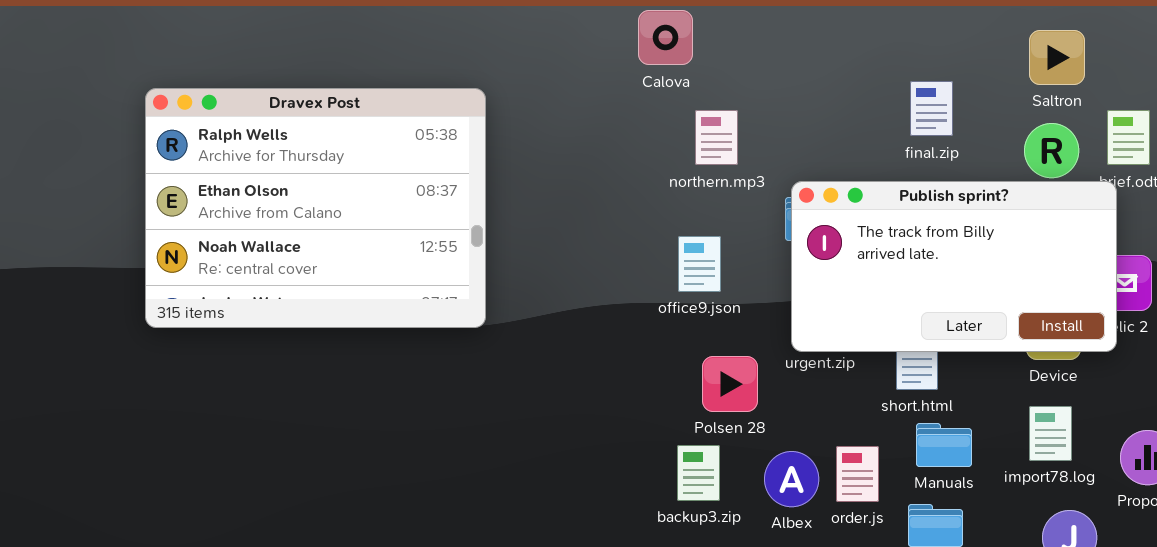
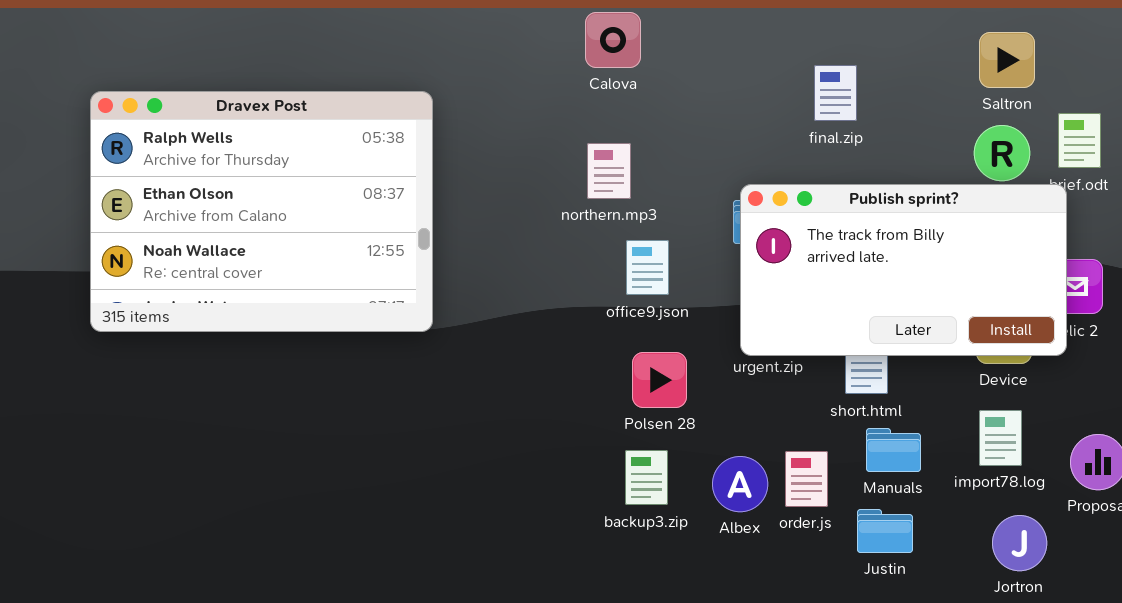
final.zip: [910,81,953,136] -> [814,65,857,121], moved
northern.mp3: [695,110,738,165] -> [587,143,631,199], moved
Polsen 28: [702,356,758,412] -> [632,352,687,408], moved

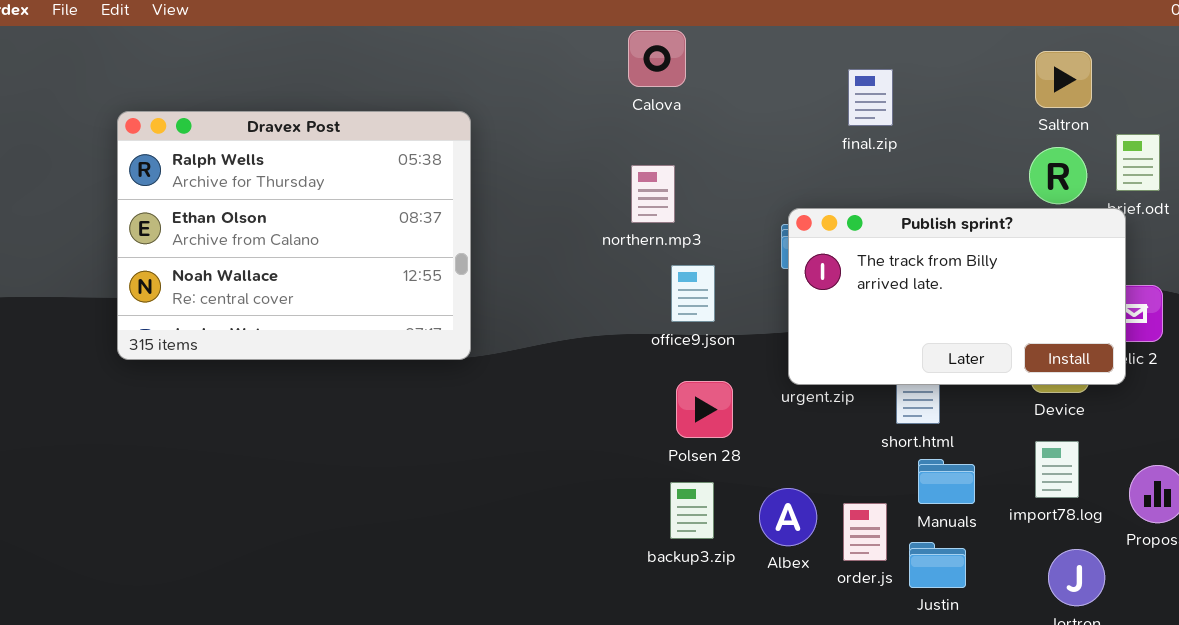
final.zip: [814,65,857,121] -> [848,69,893,126], moved
order.js: [785,451,828,507] -> [843,503,887,561], moved

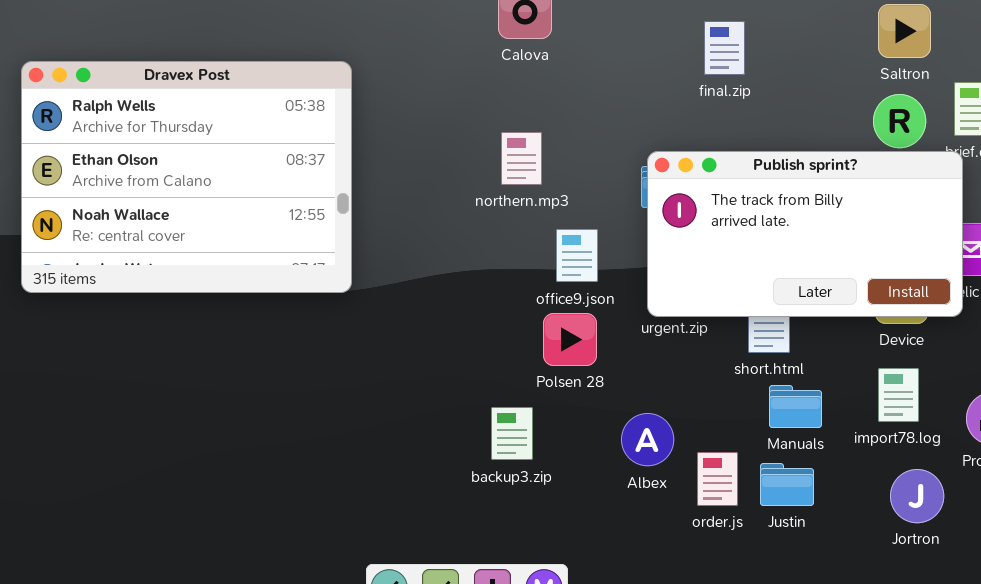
northern.mp3: [631,165,675,223] -> [501,132,542,185], moved
office9.json: [671,265,715,322] -> [556,229,598,282], moved
backup3.zip: [670,482,714,539] -> [491,407,533,460], moved
order.js: [843,503,887,561] -> [697,452,738,506], moved

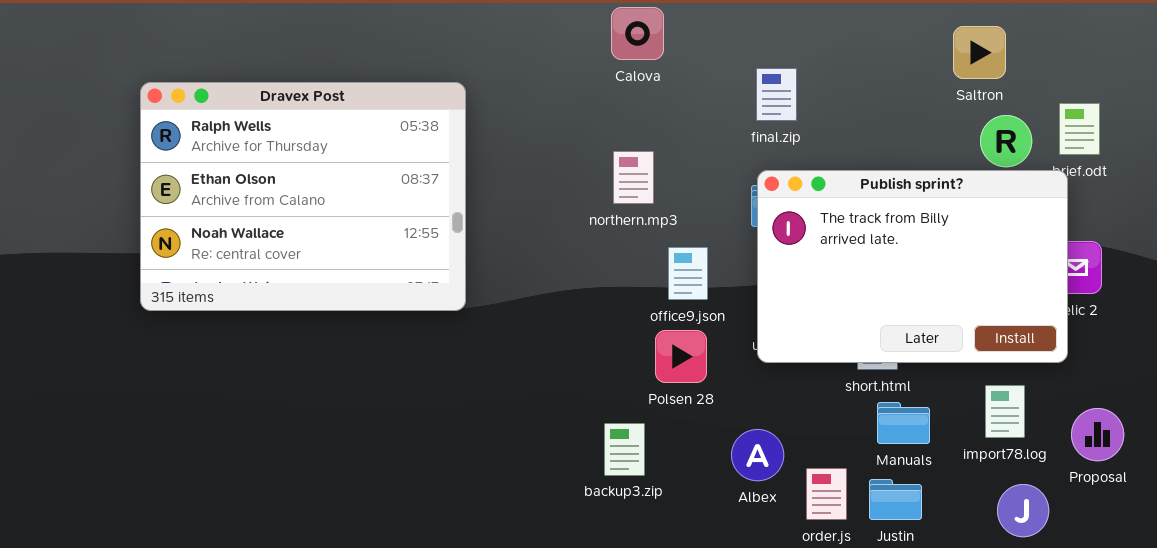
Saltron: [878,4,931,58] -> [953,26,1006,79], moved
final.zip: [704,21,745,75] -> [756,68,797,121], moved
Publish sprint?: [647,151,963,317] -> [757,170,1068,363], resized

